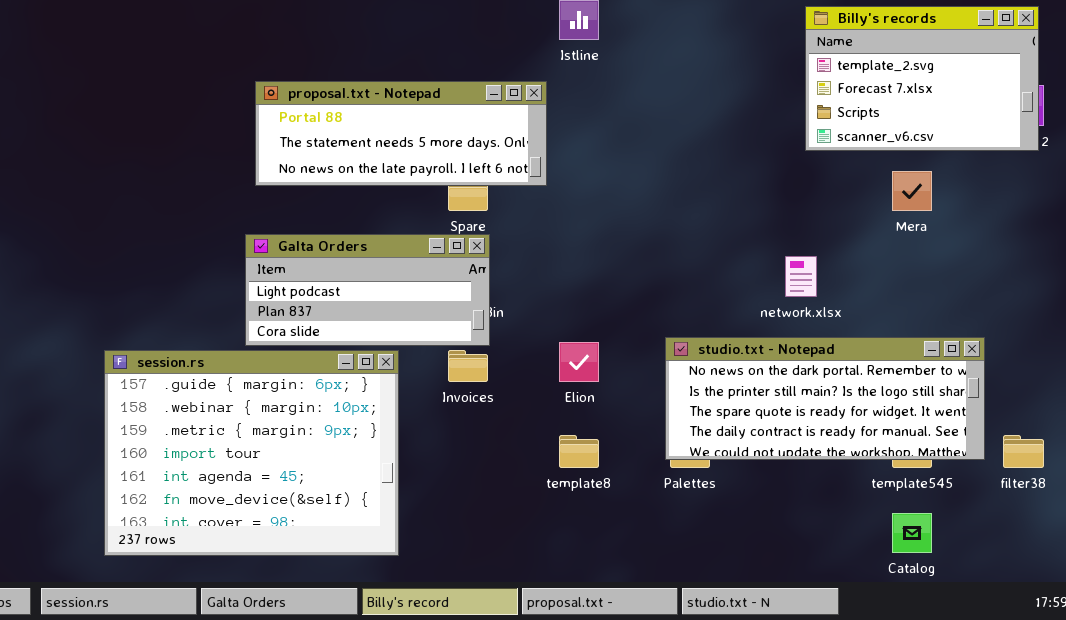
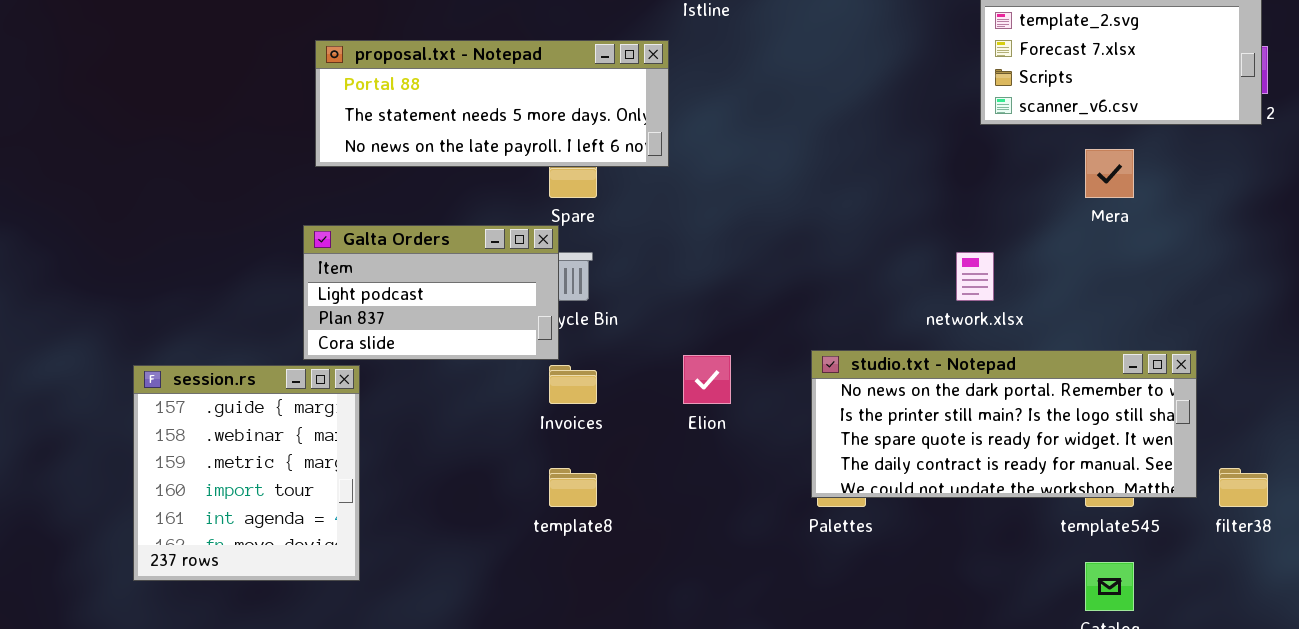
Galta Orders: [245,234,490,346] -> [303,225,559,360], resized
session.rs: [104,350,399,556] -> [133,365,360,581], resized
template8: [559,435,599,468] -> [549,468,597,507], moved

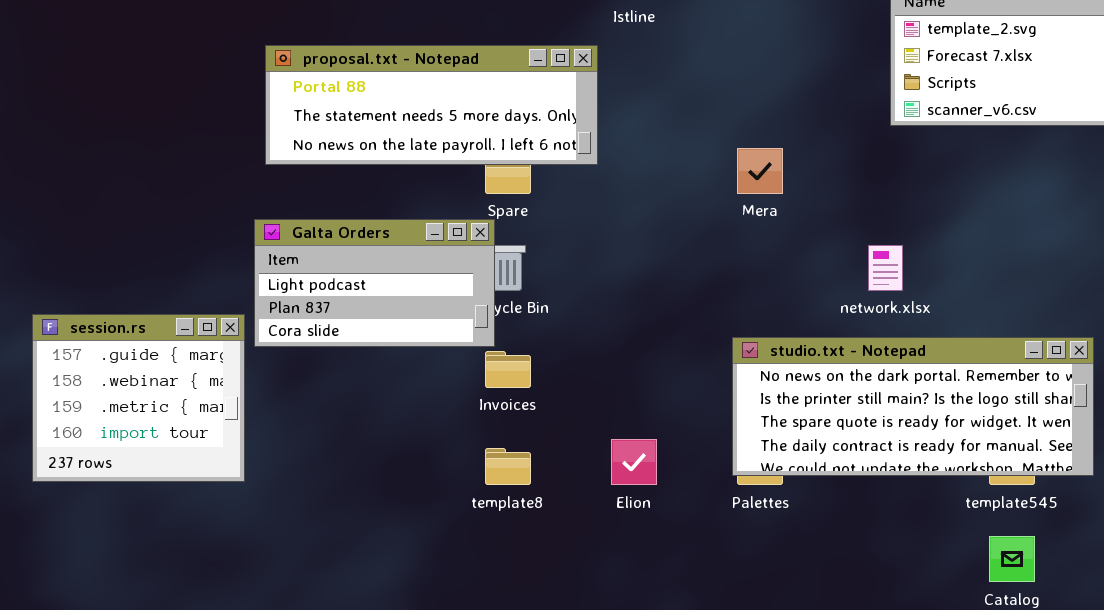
Mera: [1085,149,1134,198] -> [737,148,783,194], moved
Elion: [683,355,731,404] -> [611,439,657,485], moved
session.rs: [133,365,360,581] -> [32,314,245,482], moved, resized

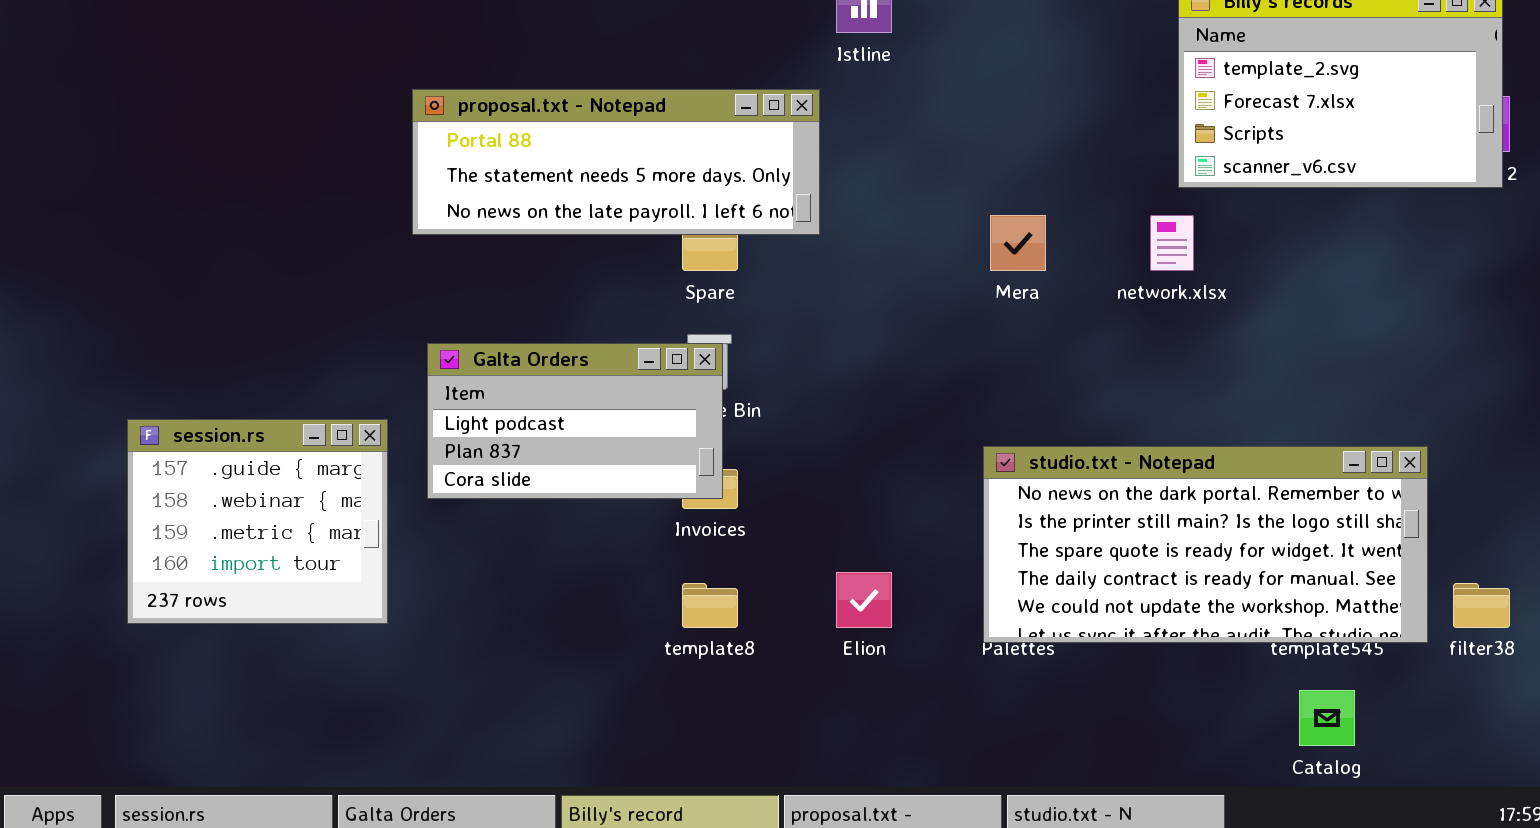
Galta Orders: [254,219,495,347] -> [427,343,723,499], moved
network.xlsx: [868,245,903,291] -> [1150,215,1194,271], moved
studio.txt - Notepad: [732,337,1094,476] -> [983,446,1428,643], resized

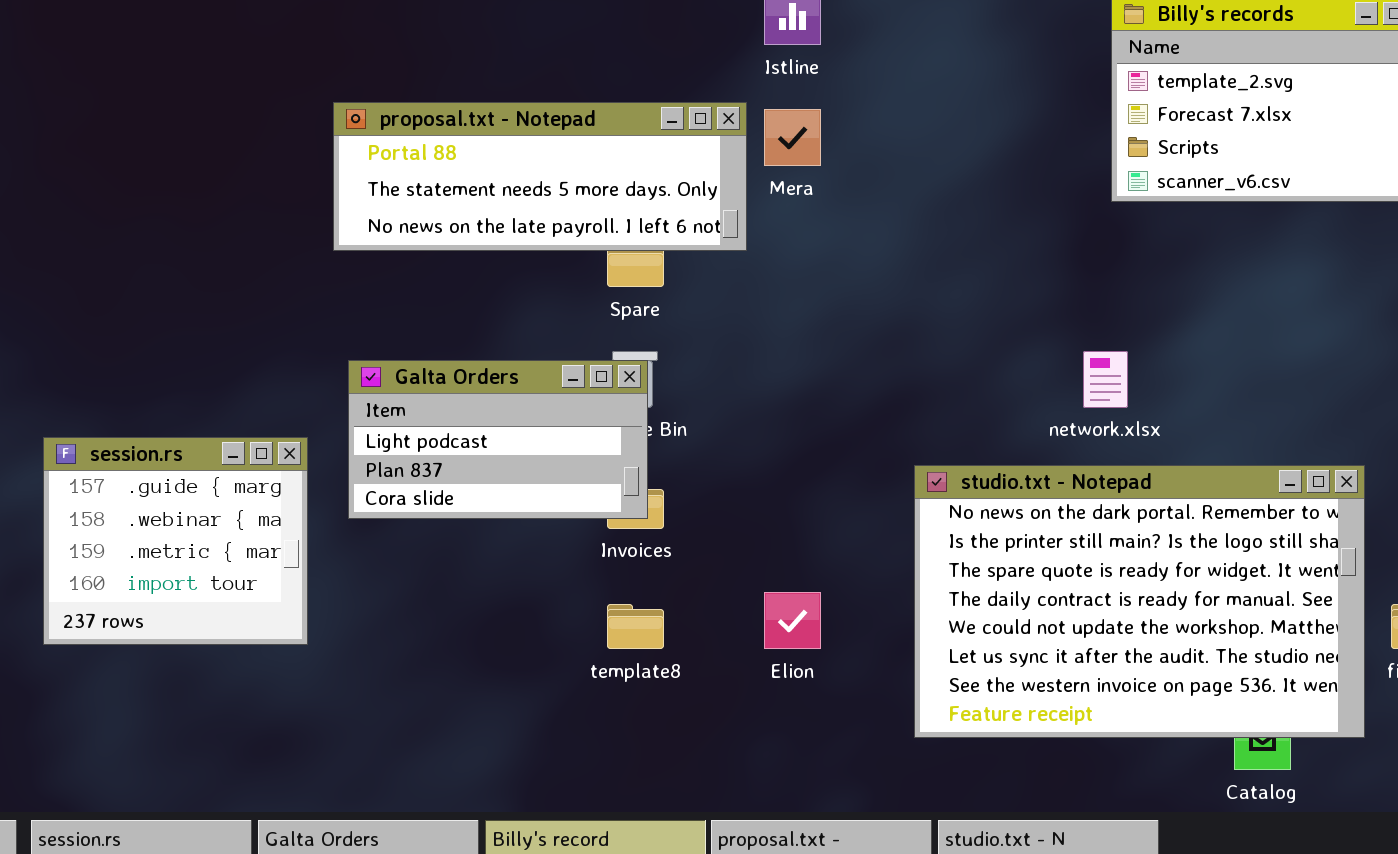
Mera: [990,215,1046,271] -> [764,109,821,166], moved
network.xlsx: [1150,215,1194,271] -> [1083,351,1128,408], moved
studio.txt - Notepad: [983,446,1428,643] -> [914,465,1365,738], resized

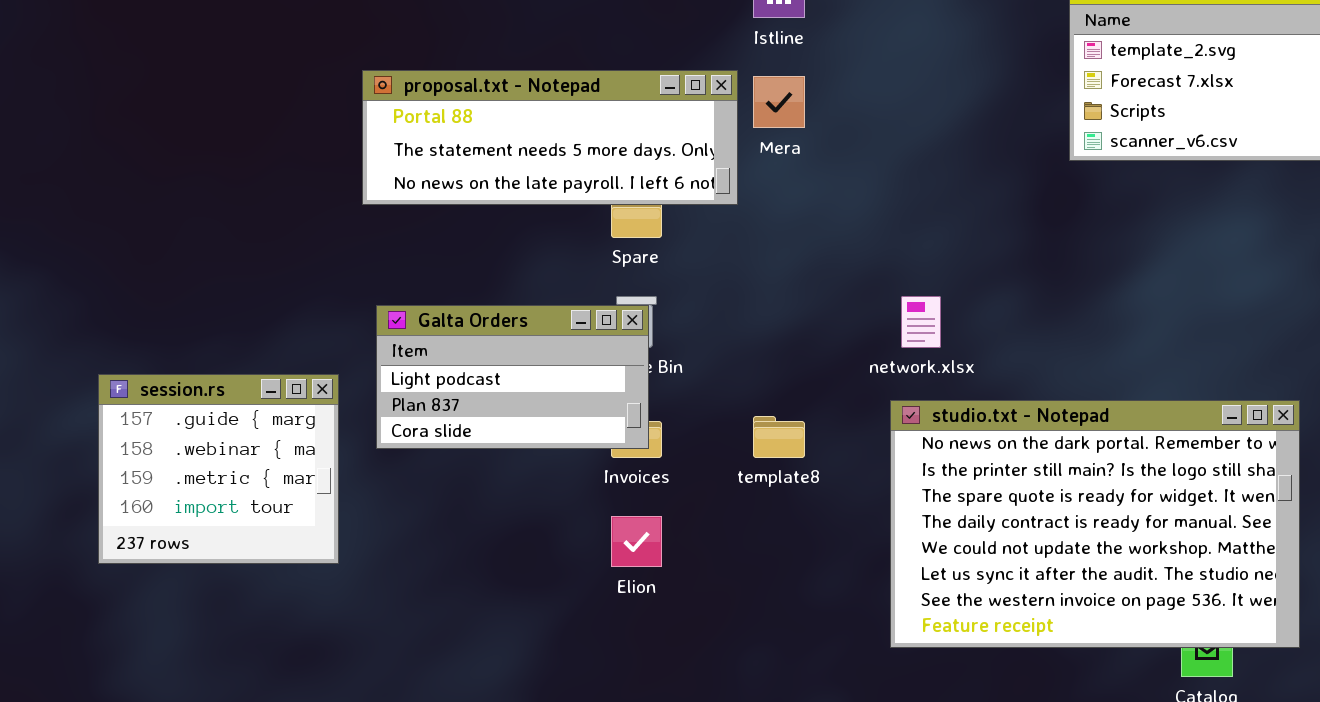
network.xlsx: [1083,351,1128,408] -> [901,296,941,348], moved
Elion: [764,592,821,649] -> [611,516,662,567], moved
template8: [607,604,664,649] -> [753,416,805,458], moved

